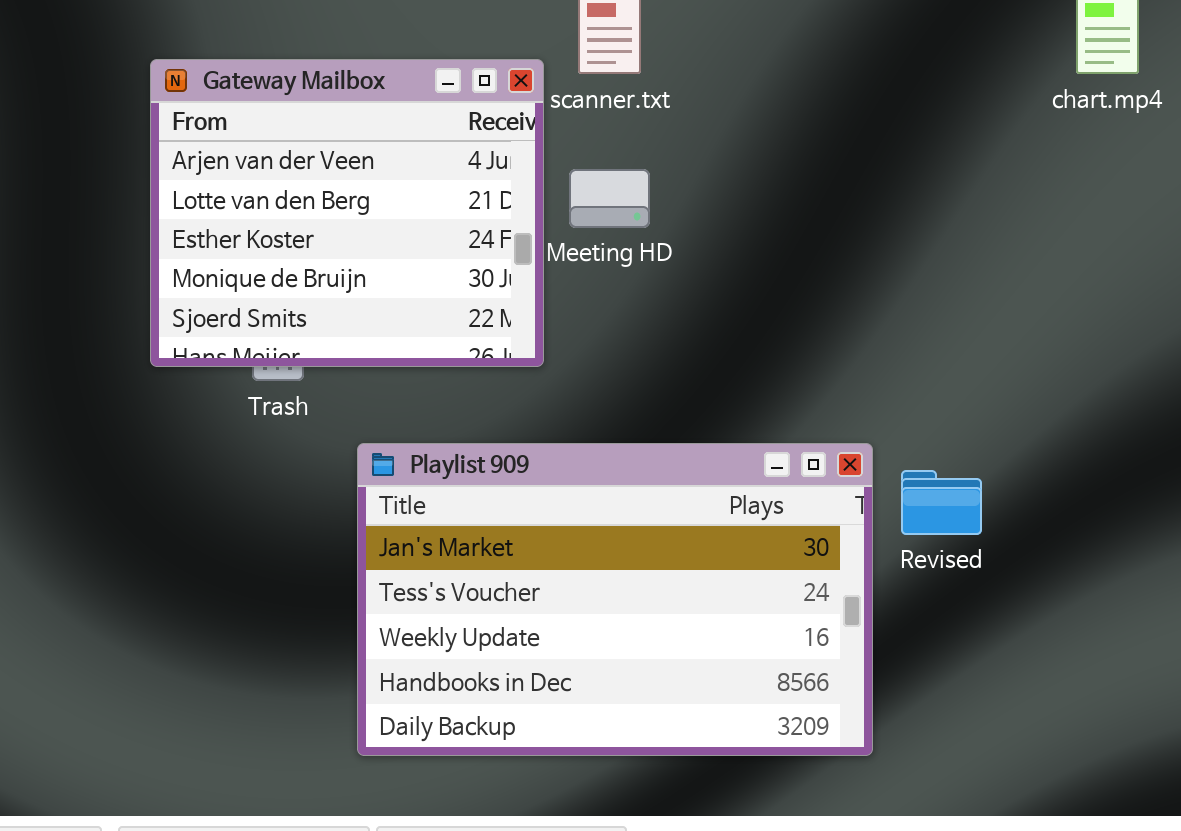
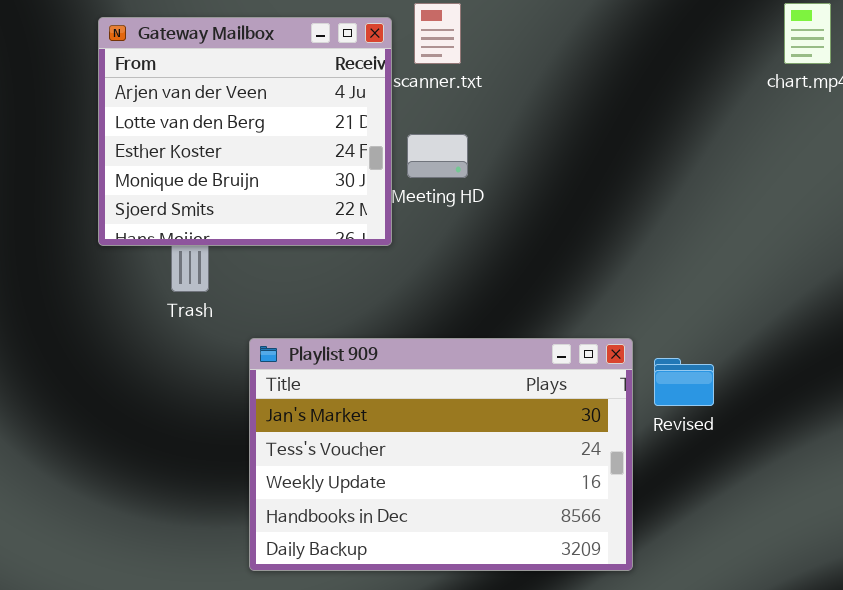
Gateway Mailbox: [150,59,544,367] -> [98,17,392,246], moved

